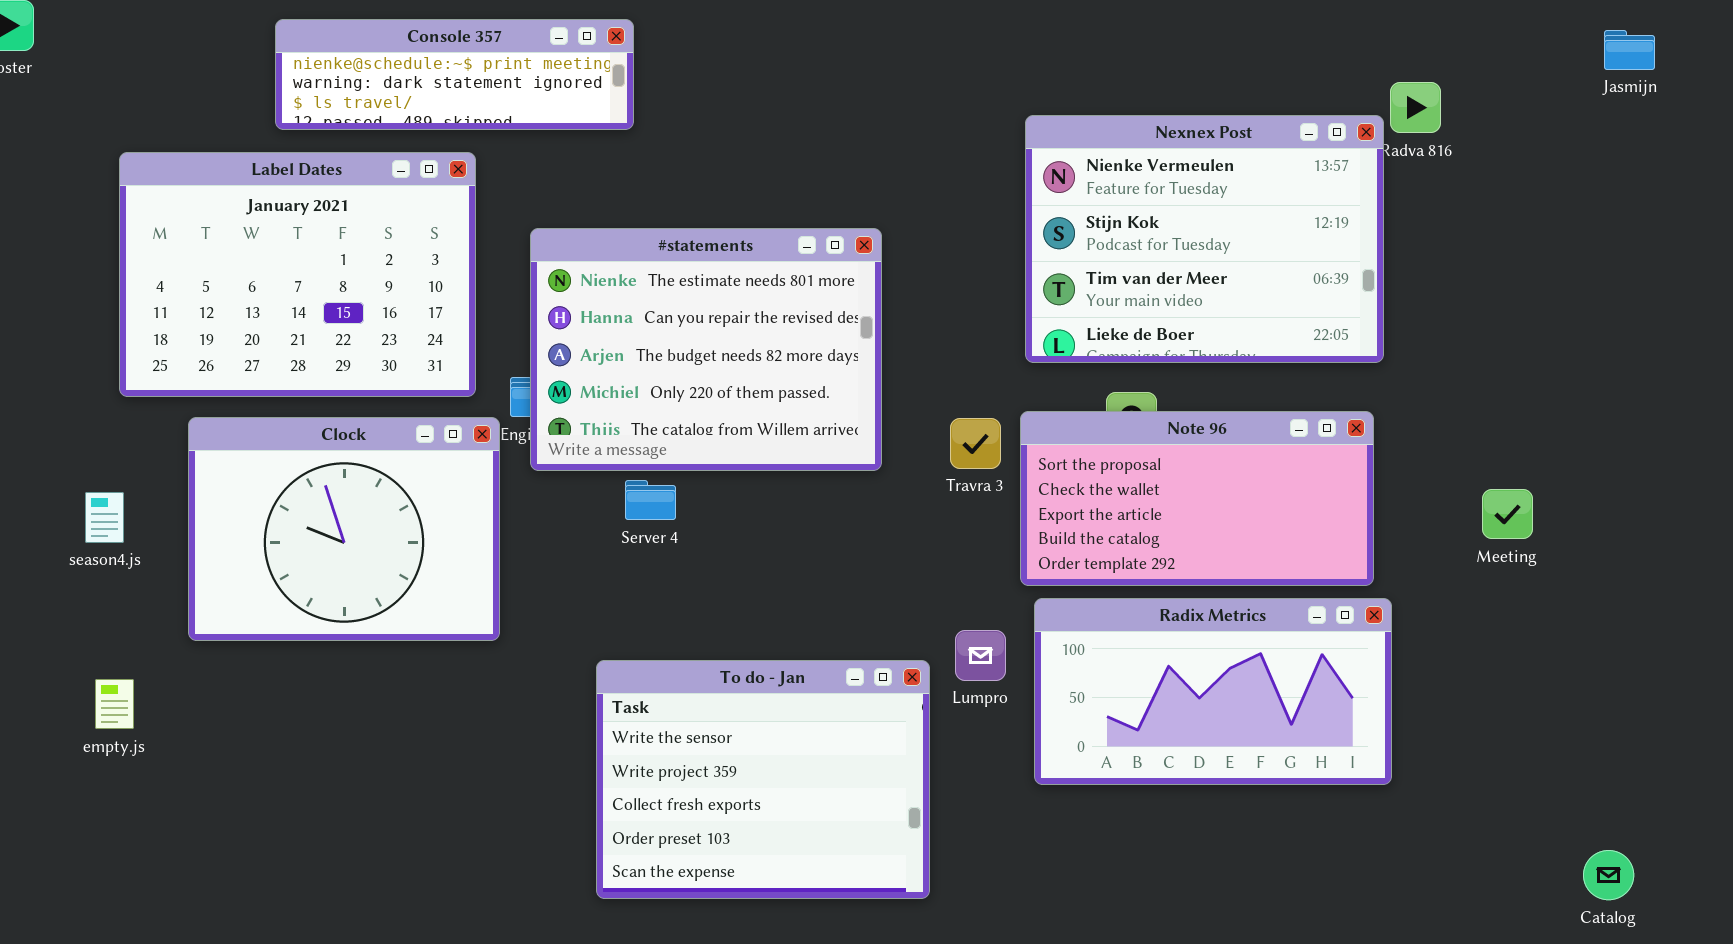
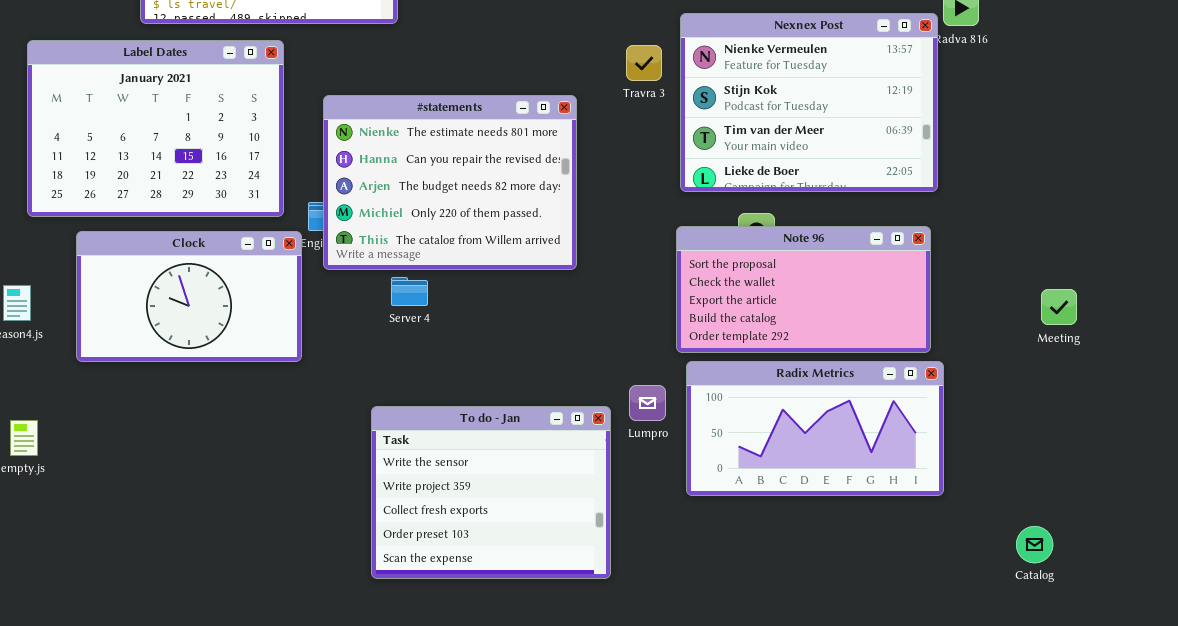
Clock: [188,417,500,641] -> [76,231,302,362], resized
Travra 3: [950,418,1001,469] -> [626,45,662,81], moved
Meeting: [1482,489,1533,539] -> [1041,289,1077,325], moved
Catalog: [1583,850,1634,900] -> [1016,526,1053,563], moved

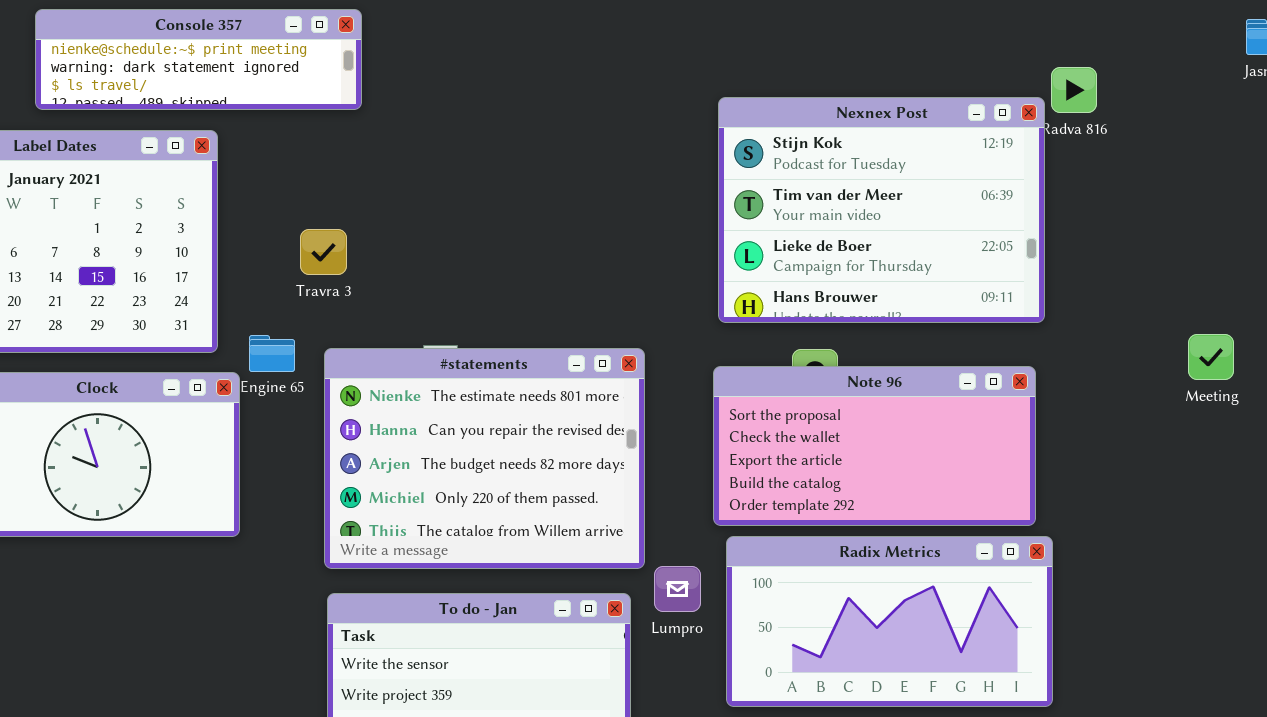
Nexnex Post: [680,13,938,192] -> [718,97,1045,323], scrolled down 1 row
Travra 3: [626,45,662,81] -> [300,229,347,275], moved
#statements: [323,95,577,270] -> [324,348,645,569], moved
Meeting: [1041,289,1077,325] -> [1188,334,1234,380], moved

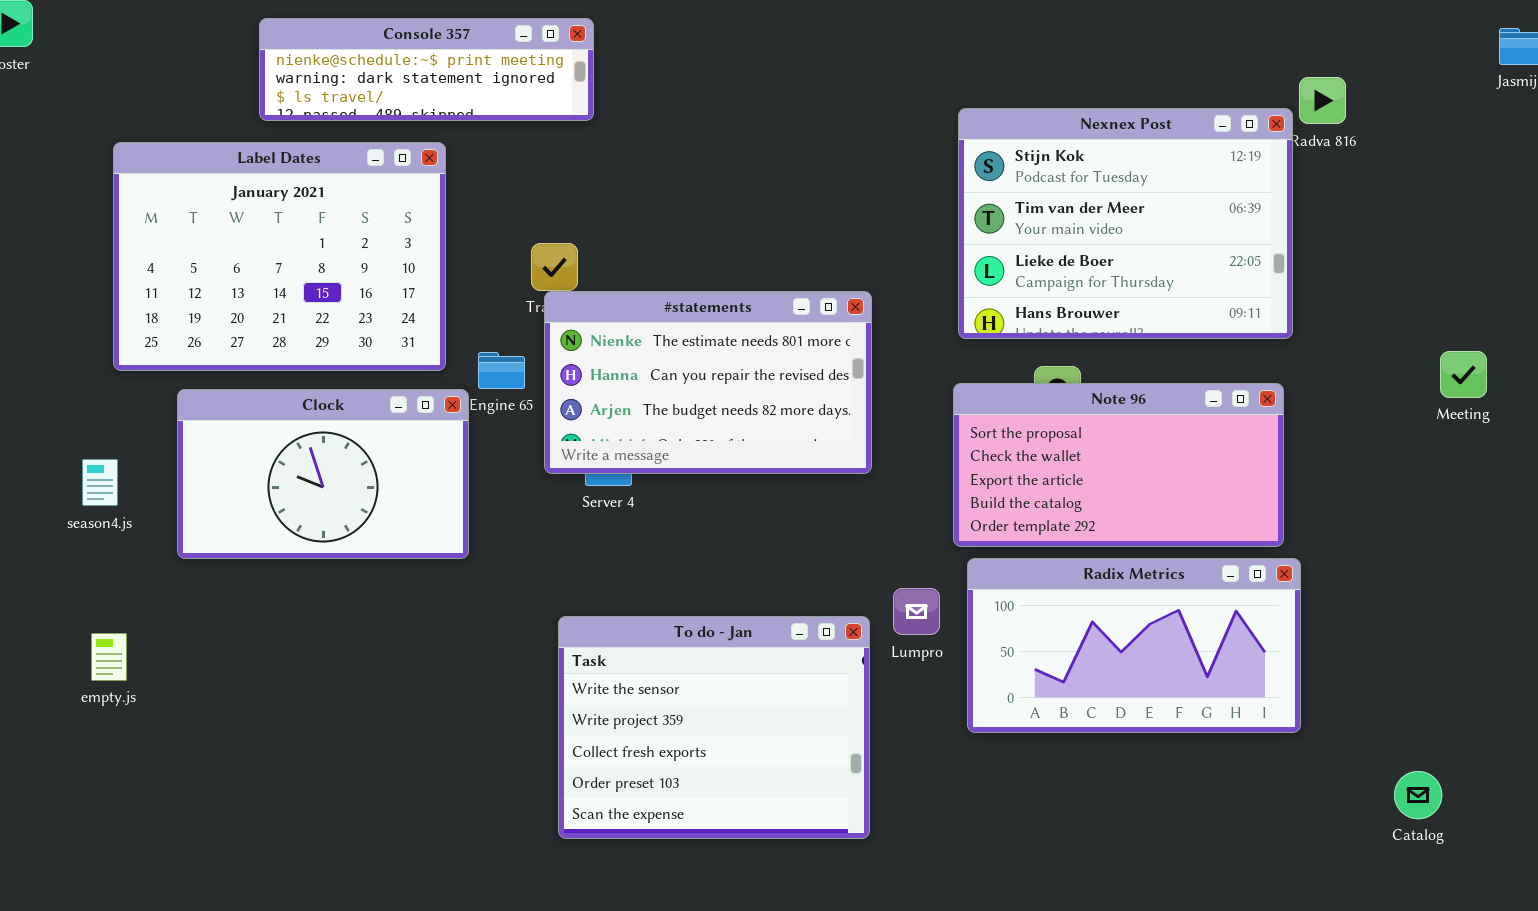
#statements: [324,348,645,569] -> [544,291,872,474], moved, resized

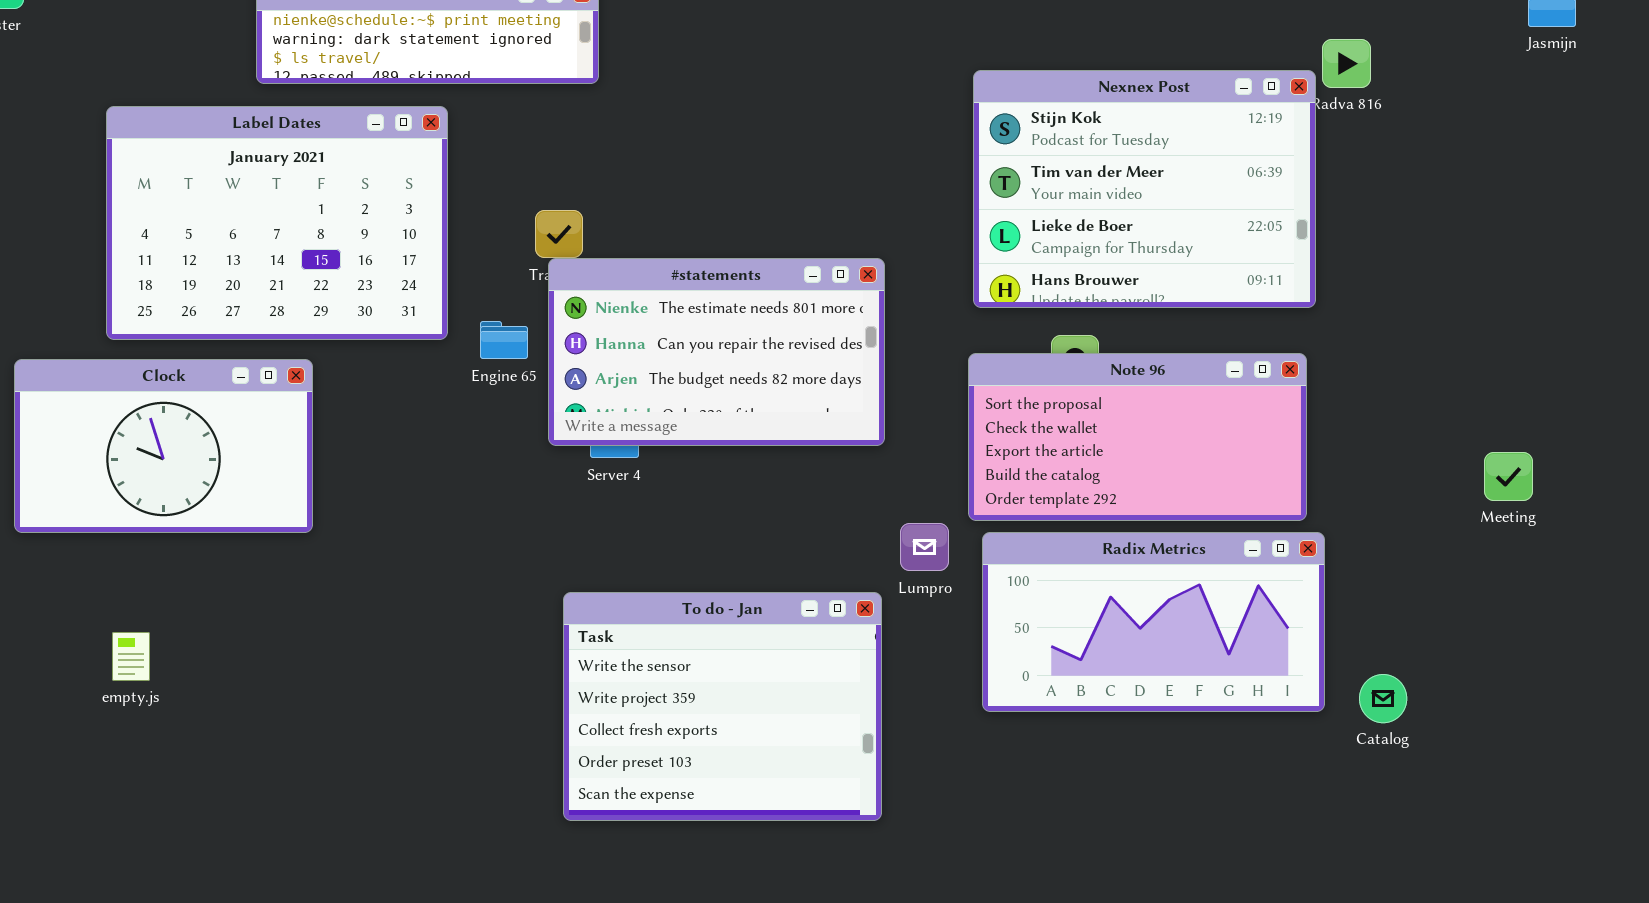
Meeting: [1440,351,1487,398] -> [1484,452,1533,501], moved
Clock: [177,389,469,559] -> [14,359,313,533], moved
Lumpro: [893,588,940,635] -> [900,523,949,571], moved
empty.js: [91,633,127,681] -> [112,632,150,681], moved
Catalog: [1394,771,1442,819] -> [1359,674,1407,723], moved

